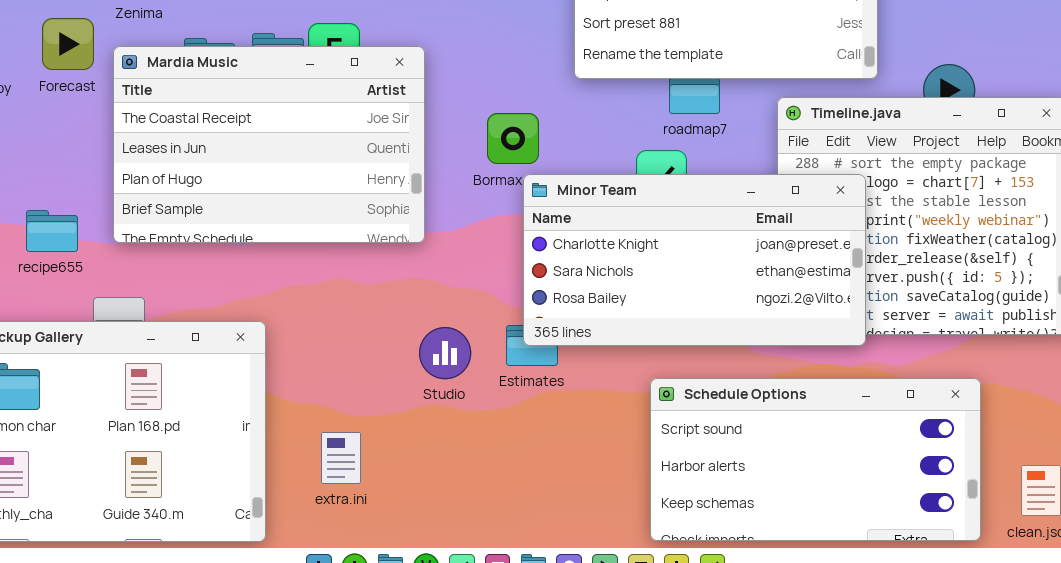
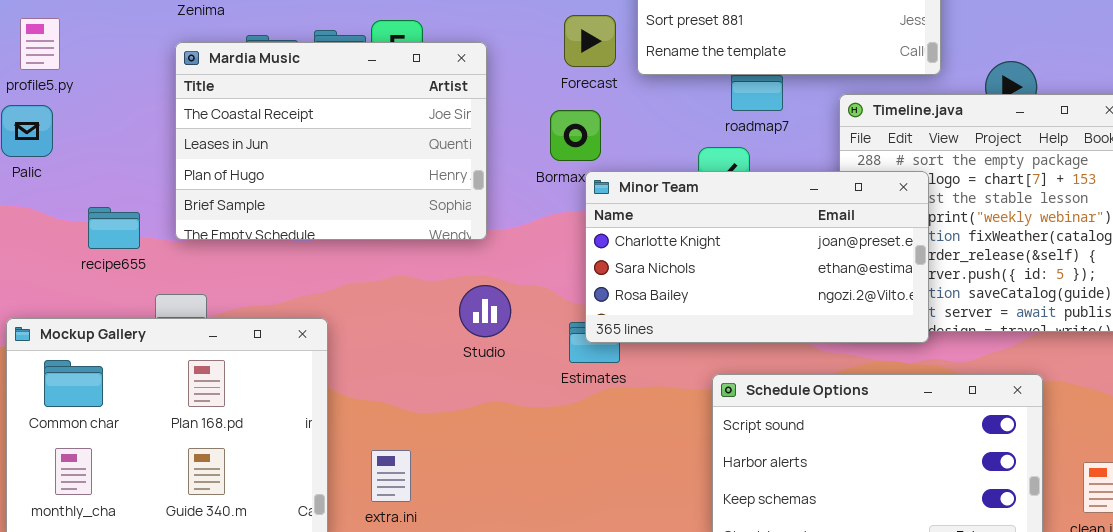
Forecast: [42,18,94,70] -> [564,15,616,67], moved
Studio: [419,327,471,379] -> [459,285,511,337], moved
extra.ini: [321,432,361,484] -> [371,450,411,502], moved

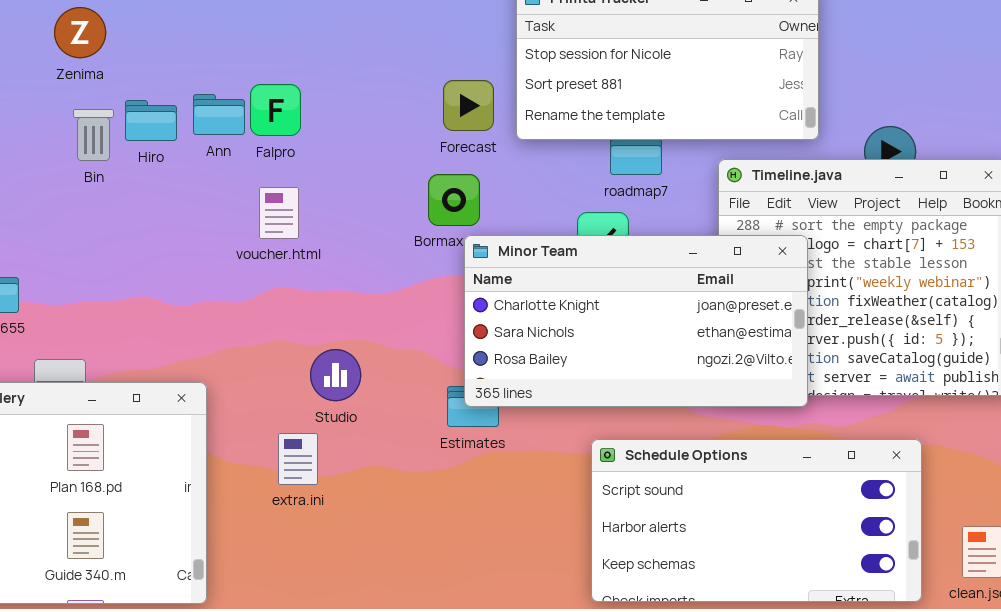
Mardia Music: [175,42,487,240] -> none, closed
Studio: [459,285,511,337] -> [310,349,361,401], moved
extra.ini: [371,450,411,502] -> [278,433,318,485], moved

